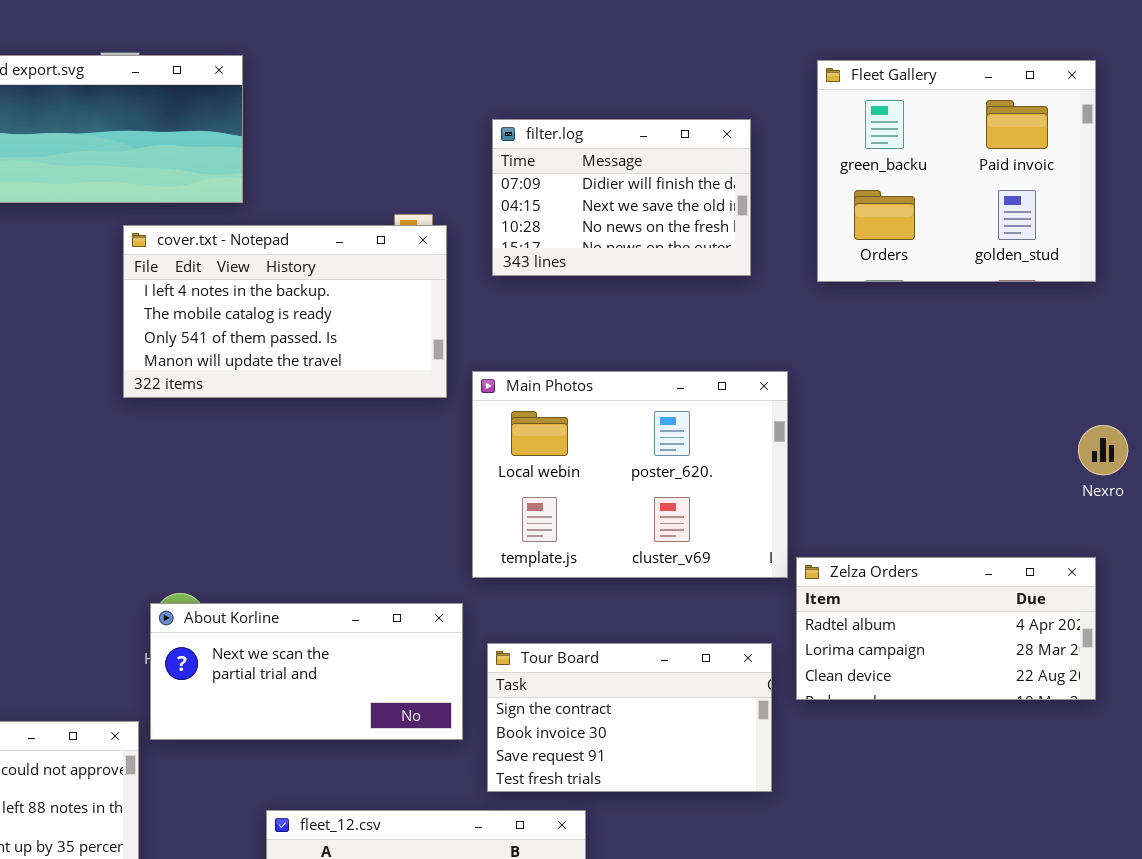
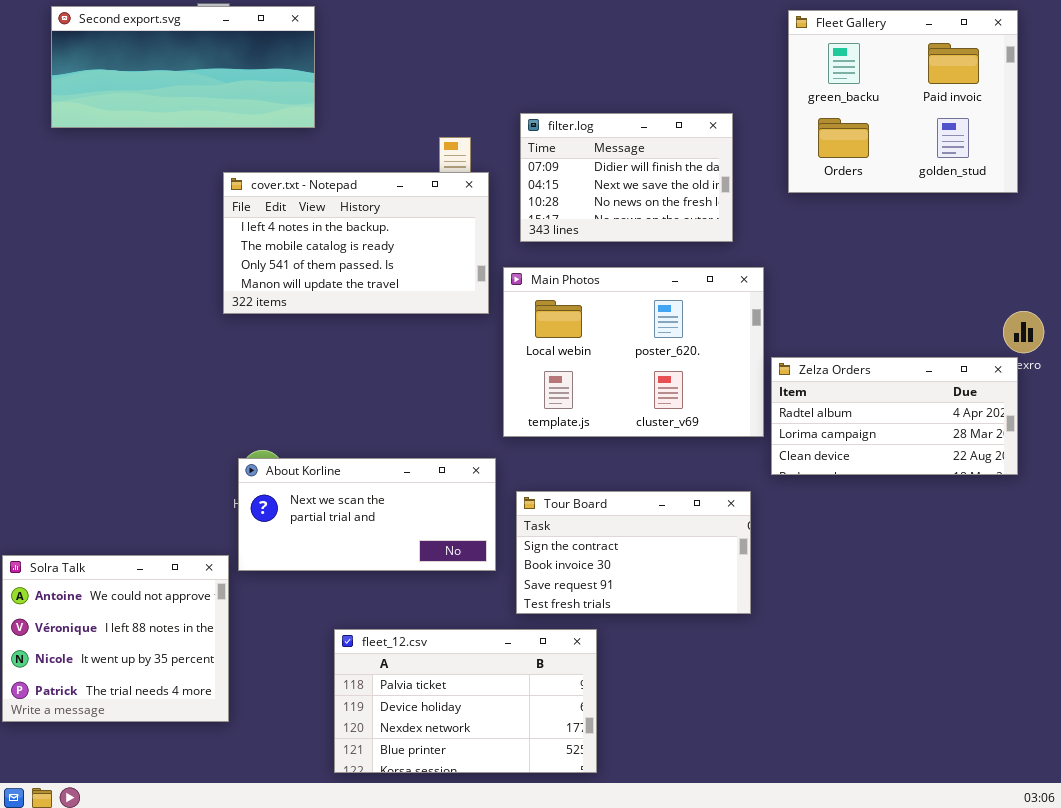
filter.log: [492,119,751,276] -> [520,113,733,242], moved
cover.txt - Notepad: [123,225,447,398] -> [223,172,489,314], moved
Zelza Orders: [796,557,1096,700] -> [771,357,1018,475], moved

